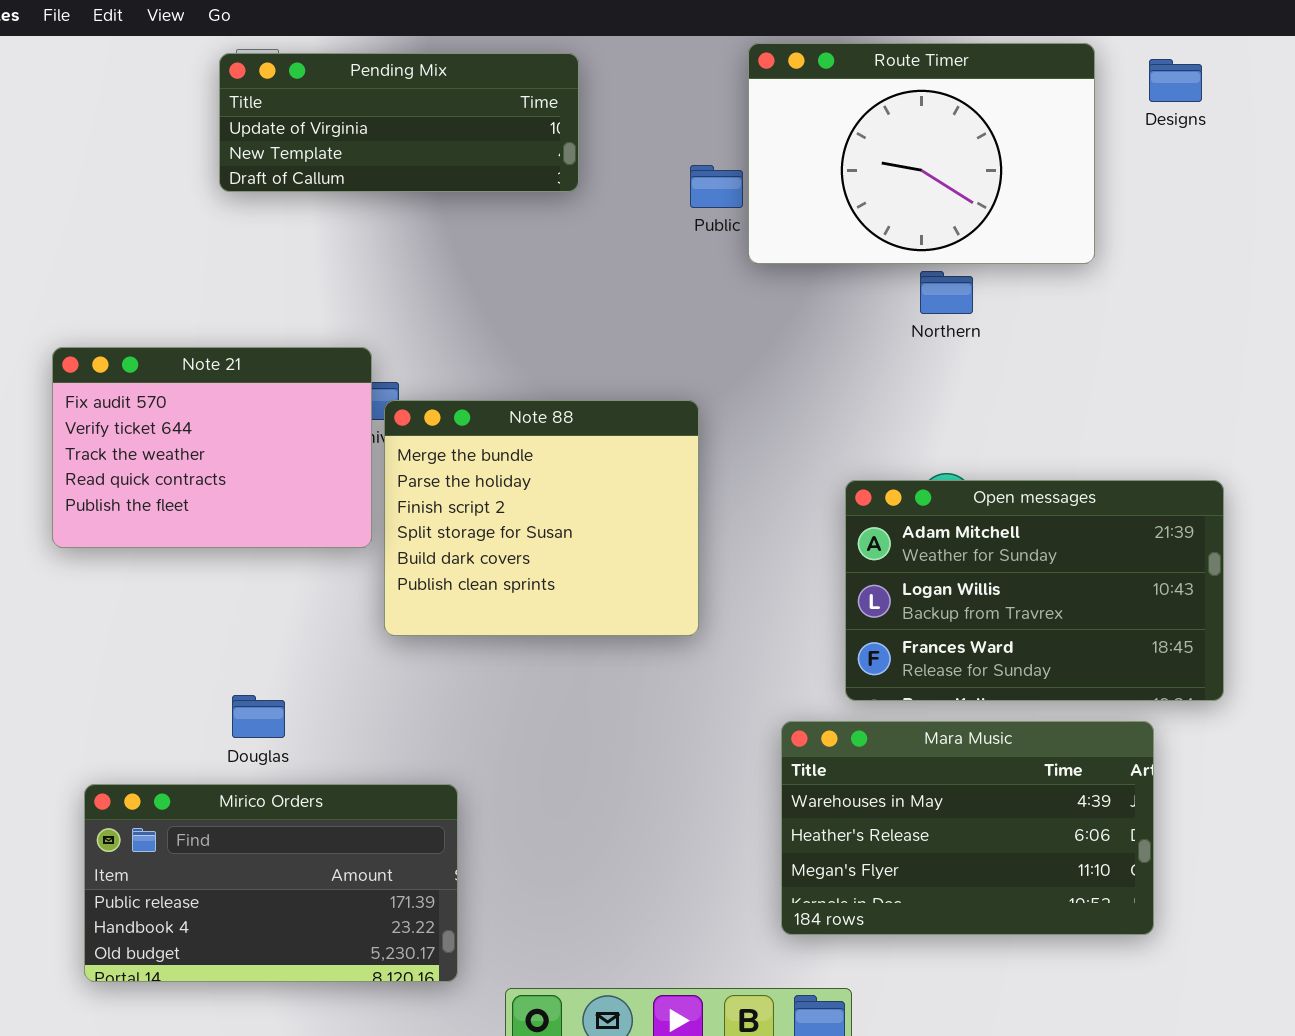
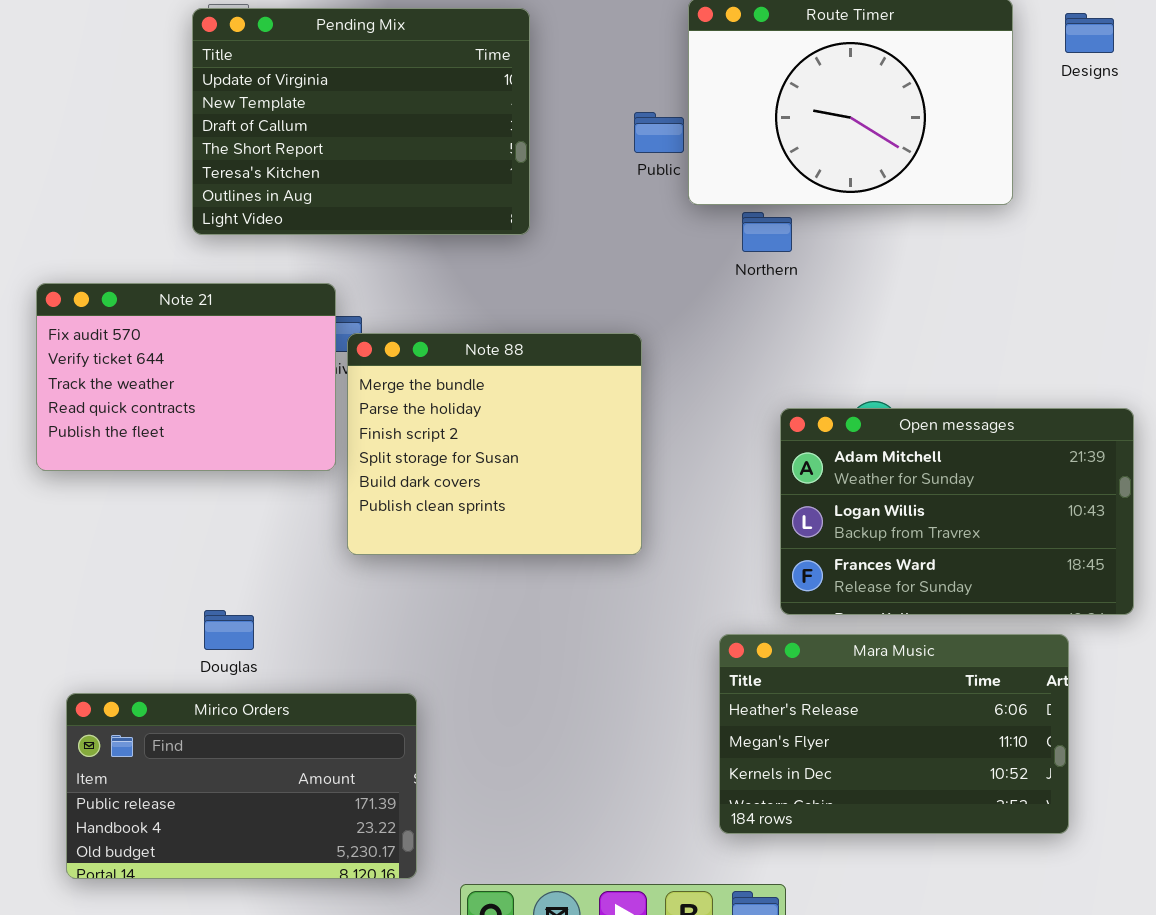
Pending Mix: [219,53,579,192] -> [192,8,530,235], resized
Northern: [920,271,973,314] -> [742,212,792,252], moved
Mara Music: [781,721,1154,935] -> [719,634,1069,834], scrolled down 1 row

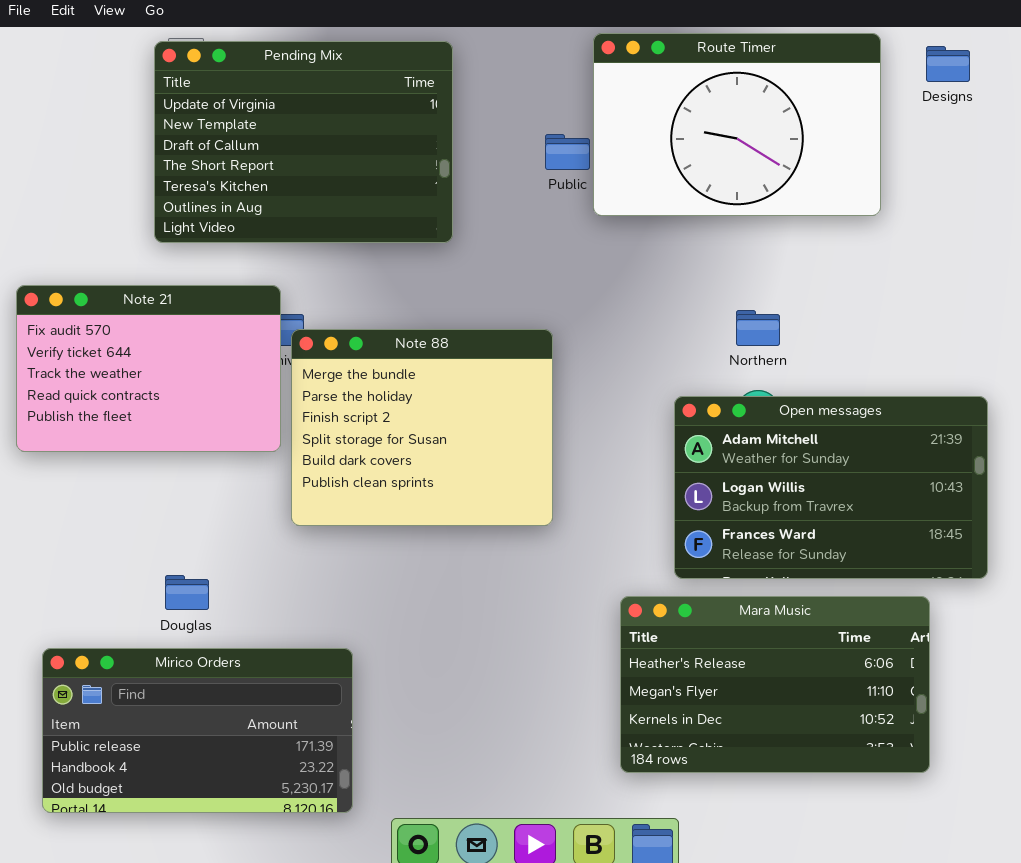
Northern: [742,212,792,252] -> [736,310,780,346], moved

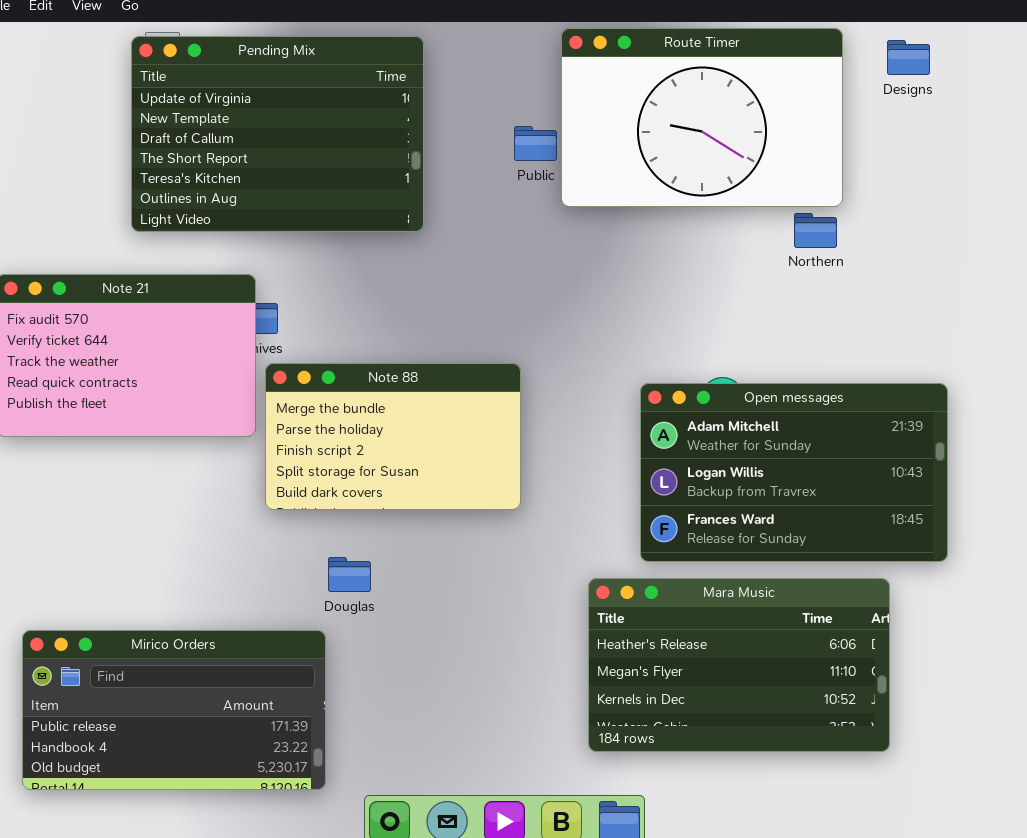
Northern: [736,310,780,346] -> [794,213,837,248], moved
Note 88: [291,329,553,526] -> [265,363,521,510], resized
Douglas: [165,575,209,610] -> [328,557,371,592], moved

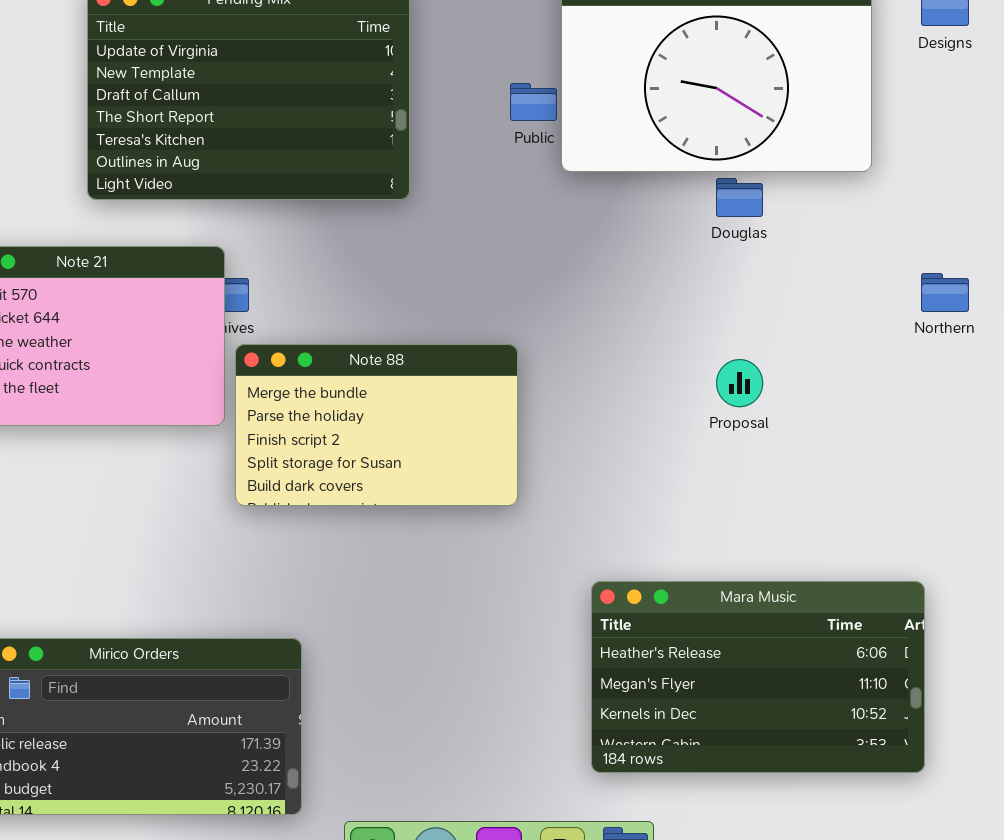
Northern: [794,213,837,248] -> [921,273,969,312], moved
Open messages: [640,383,948,562] -> none, closed
Douglas: [328,557,371,592] -> [716,178,763,217], moved

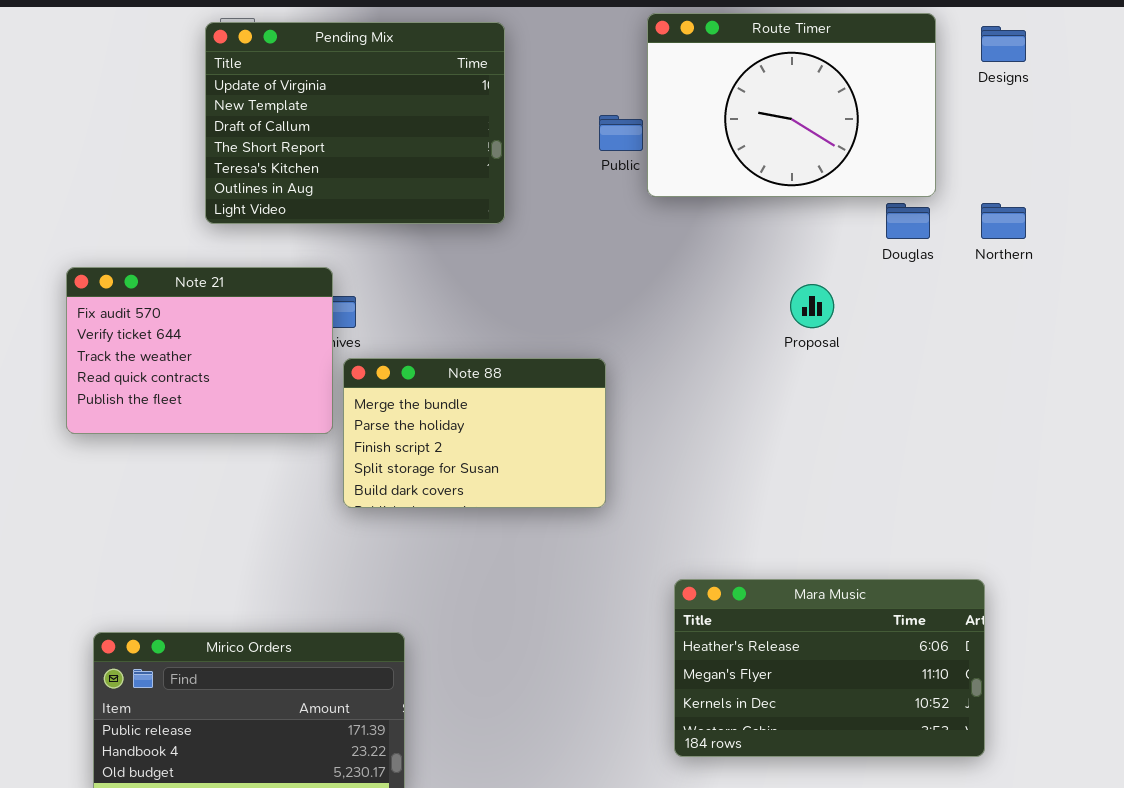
Douglas: [716,178,763,217] -> [886,203,930,239], moved
Northern: [921,273,969,312] -> [981,203,1026,239], moved
Proposal: [716,359,763,407] -> [790,284,834,328], moved

